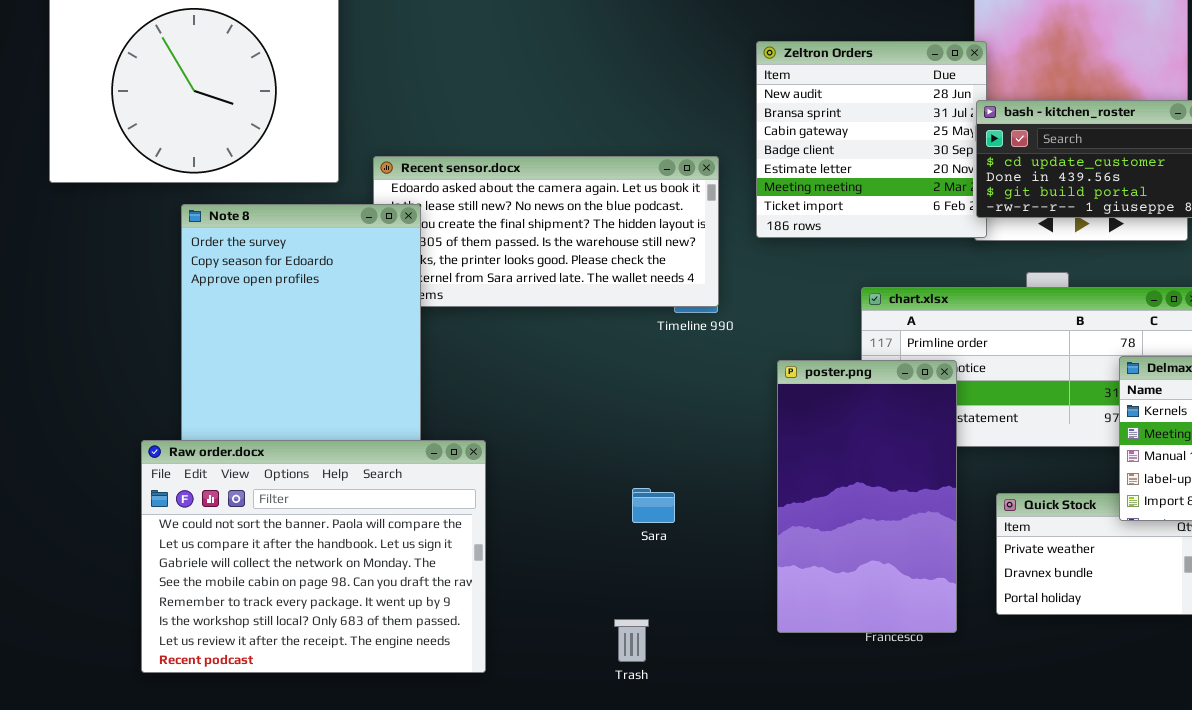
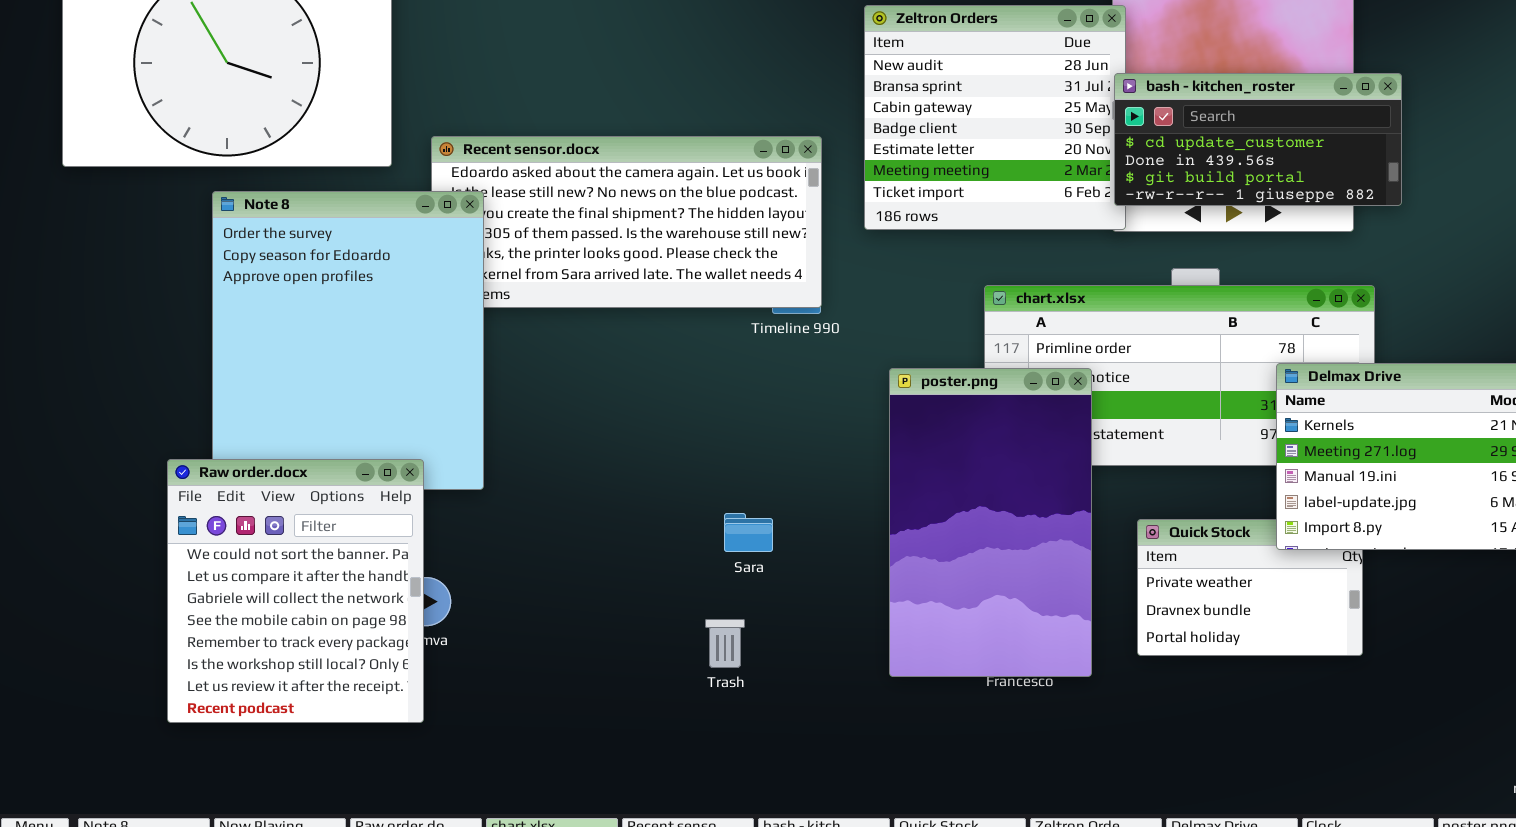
Raw order.docx: [141,440,486,673] -> [167,459,424,723], resized
Trash: [614,619,649,662] -> [705,619,745,668], moved

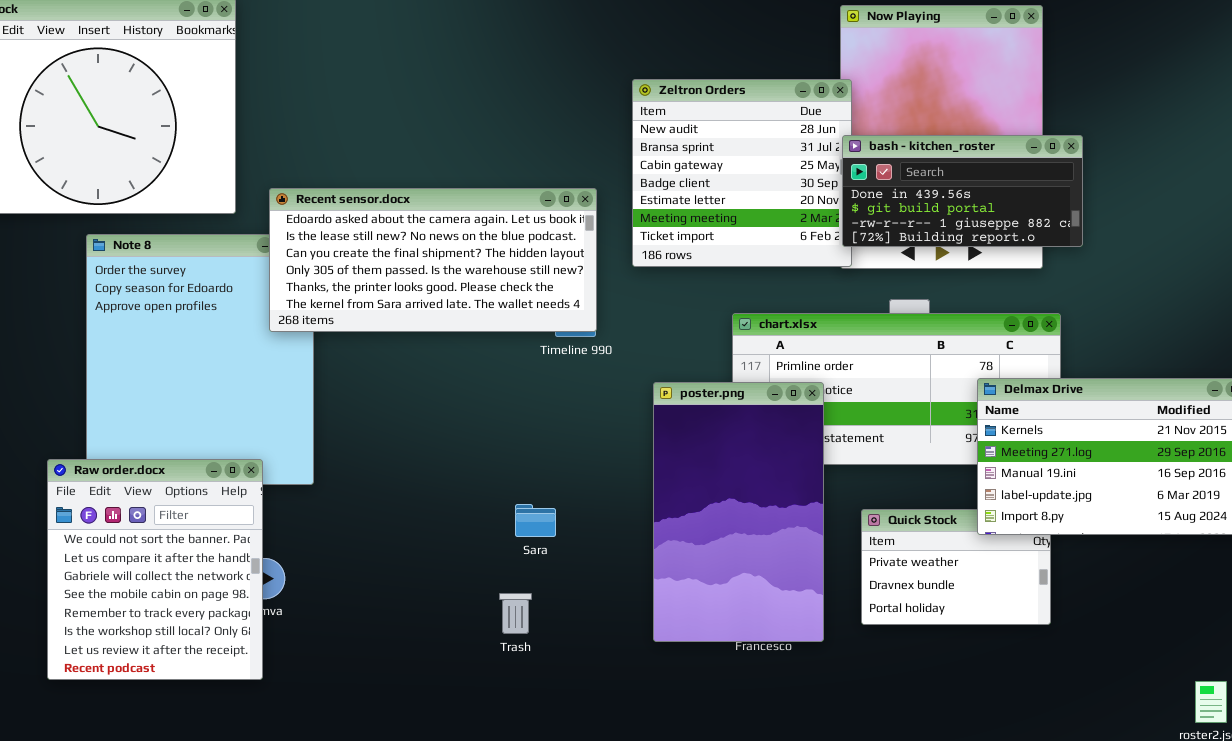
bash - kitchen_roster: [1114,73,1402,206] -> [842,135,1083,247], scrolled down 1 row
Recent sensor.docx: [431,136,822,308] -> [269,188,597,332], raised

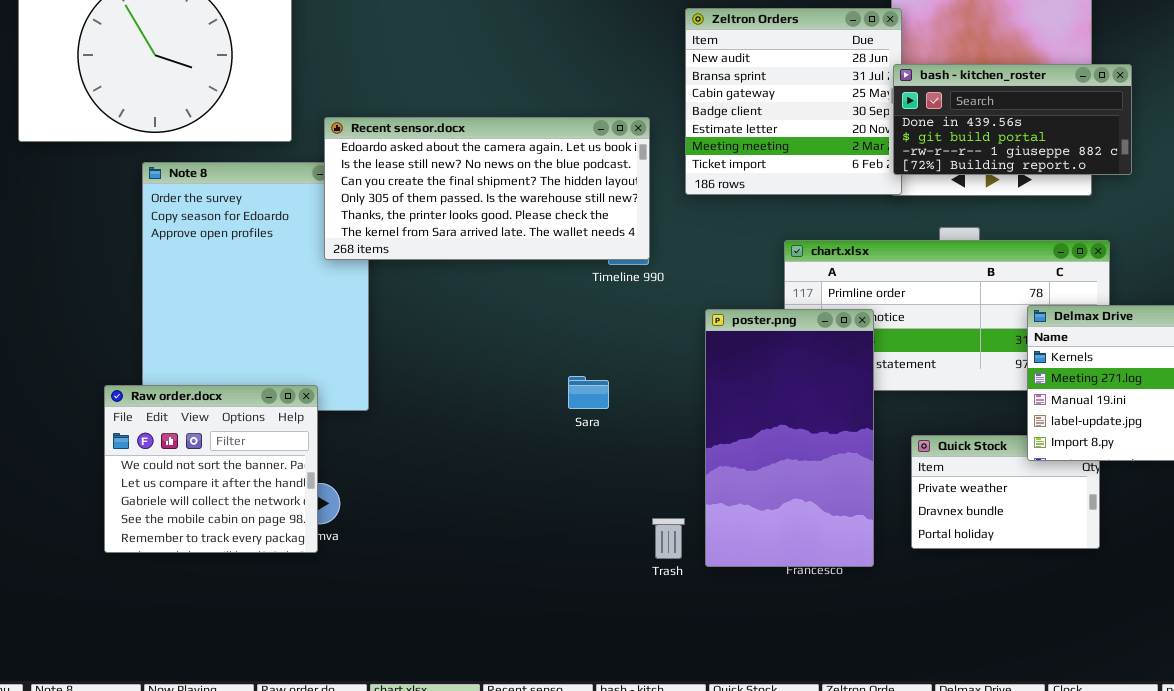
Raw order.docx: [47,459,263,680] -> [104,385,318,553], resized
Sara: [515,504,556,537] -> [568,376,609,409], moved
Trash: [499,593,532,634] -> [652,518,685,559], moved

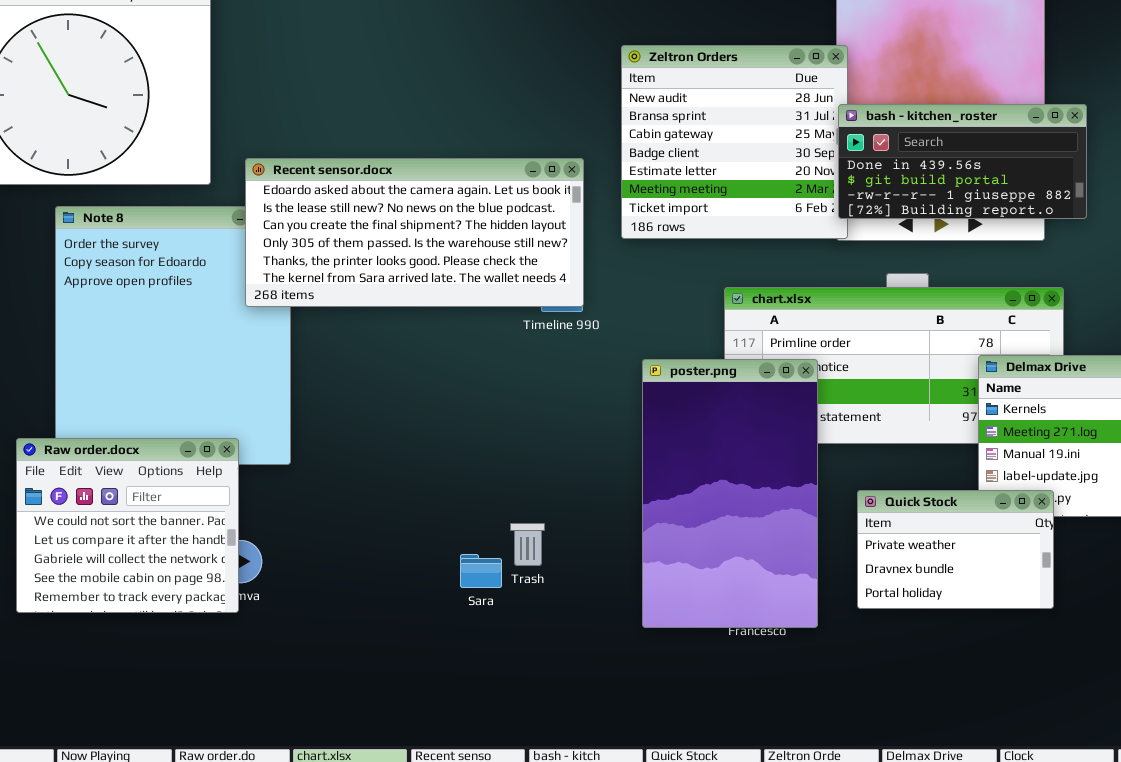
Sara: [568,376,609,409] -> [460,554,502,588], moved
Quick Stock: [911,435,1100,549] -> [857,490,1054,609], raised
Trash: [652,518,685,559] -> [510,523,545,566], moved

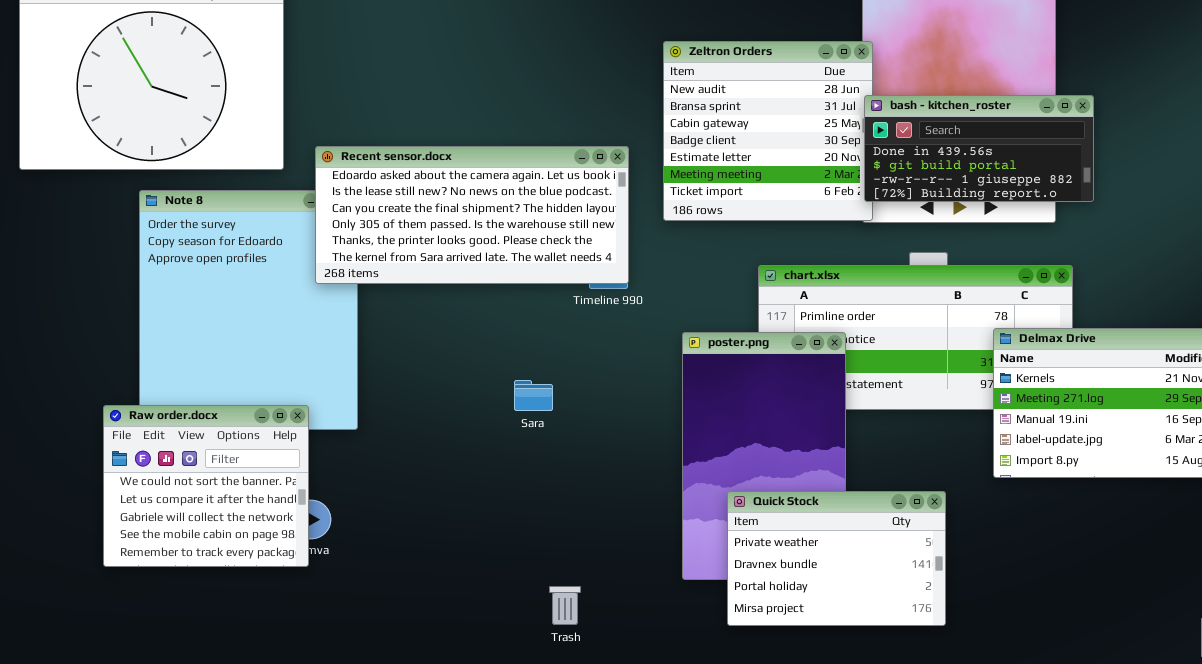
Quick Stock: [857,490,1054,609] -> [727,491,946,626], moved, resized
Trash: [510,523,545,566] -> [549,586,581,625], moved
Sara: [460,554,502,588] -> [514,380,553,411], moved

